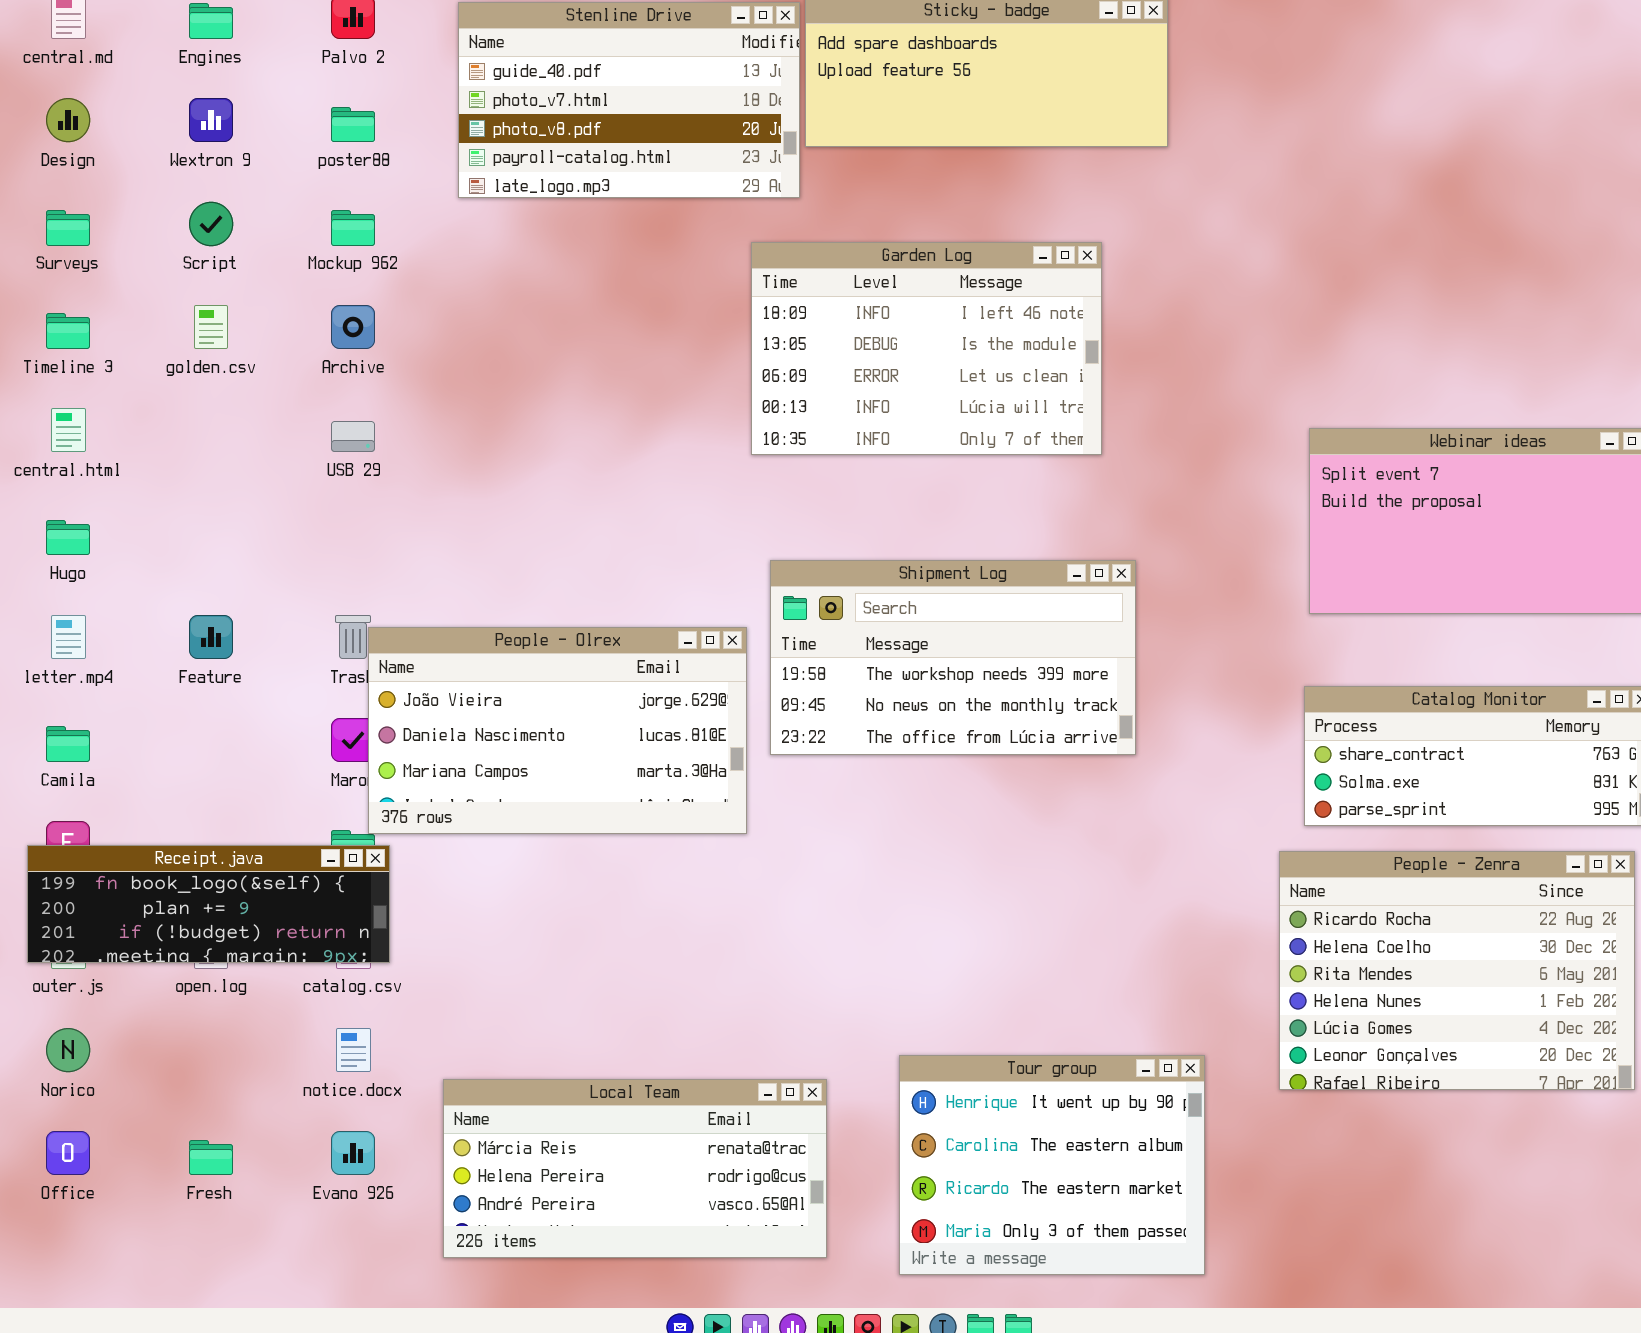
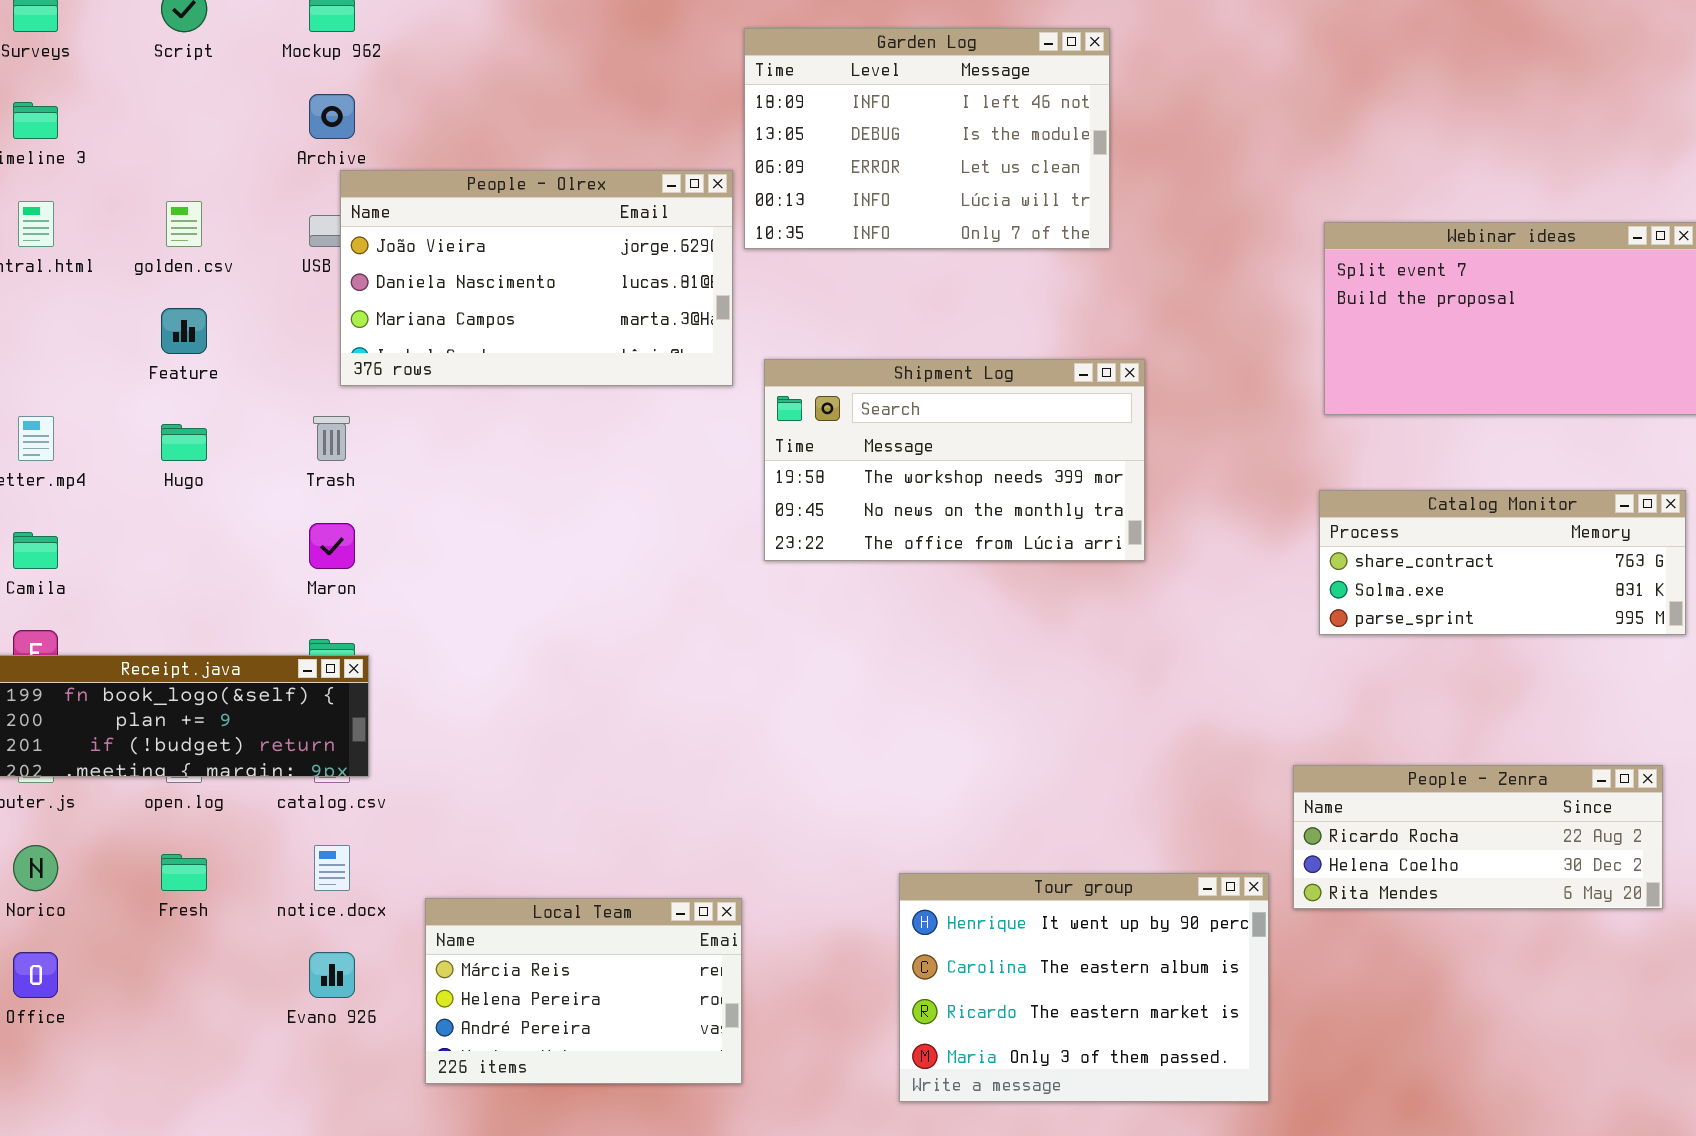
golden.csv: [194,305,228,349] -> [166,201,202,247], moved
Hugo: [46,520,90,555] -> [161,424,207,461], moved
Feature: [189,615,233,659] -> [161,308,207,354], moved
People - Olrex: [368,627,747,834] -> [340,170,733,386], moved
People - Zenra: [1279,851,1635,1090] -> [1293,765,1663,909], resized
Tour group: [899,1055,1205,1275] -> [899,873,1269,1102], resized
Local Team: [443,1079,827,1258] -> [425,898,742,1084], resized
Fresh: [189,1140,233,1175] -> [161,854,207,891], moved

